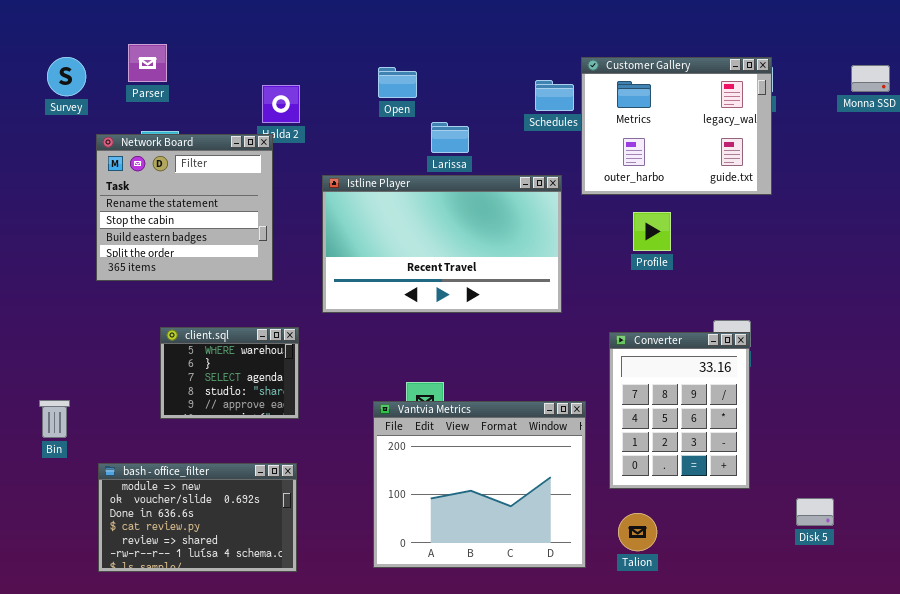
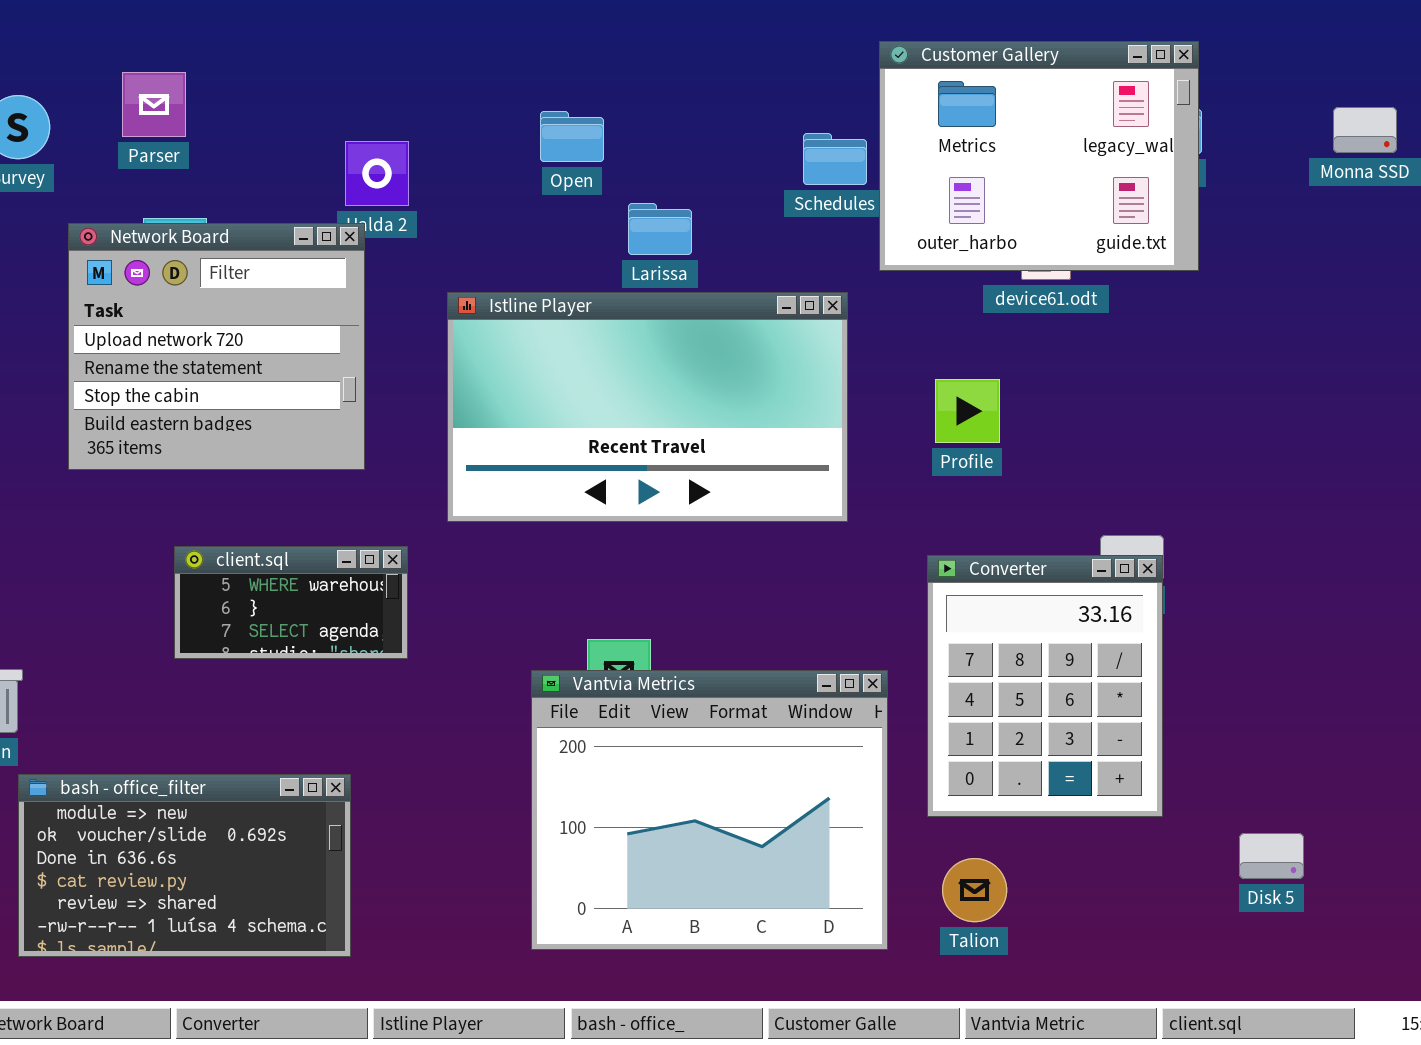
Customer Gallery: [581,57,772,195] -> [879,41,1199,271], moved
Network Board: [96,134,273,281] -> [68,223,365,470], scrolled up 1 row
Profile: [633,212,671,251] -> [935,379,1000,443], moved
client.sql: [160,327,299,419] -> [174,546,408,659], resized
bash - office_filter: [98,463,297,572] -> [18,774,351,957], moved

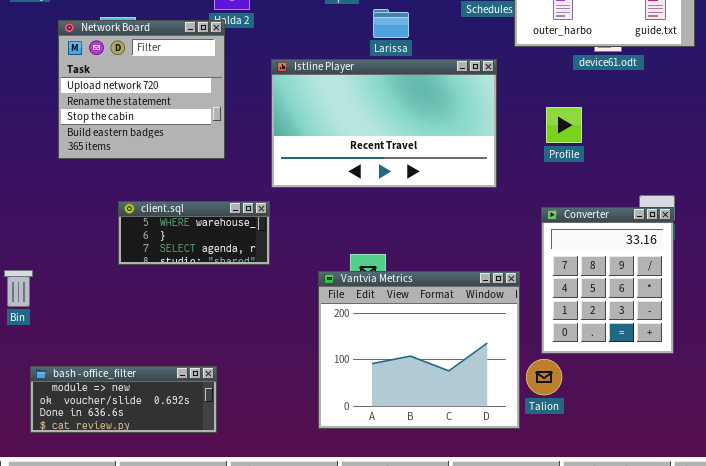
client.sql: [174,546,408,659] -> [118,201,270,265], resized
bash - office_filter: [18,774,351,957] -> [30,366,217,433], resized
Talion: [942,858,1007,922] -> [526,359,562,395], moved

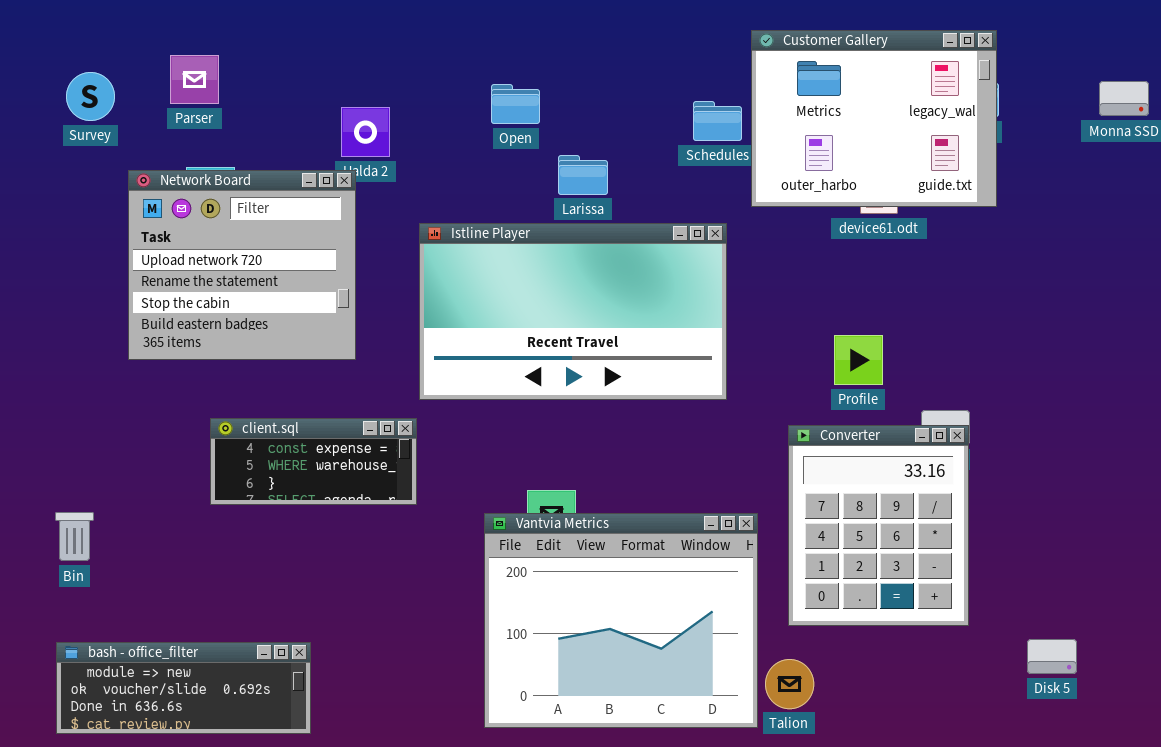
Profile: [546,107,582,143] -> [834,335,883,385], moved
client.sql: [118,201,270,265] -> [210,418,417,505], scrolled up 1 row
Talion: [526,359,562,395] -> [765,659,814,709], moved
bash - office_filter: [30,366,217,433] -> [56,642,311,734], moved

